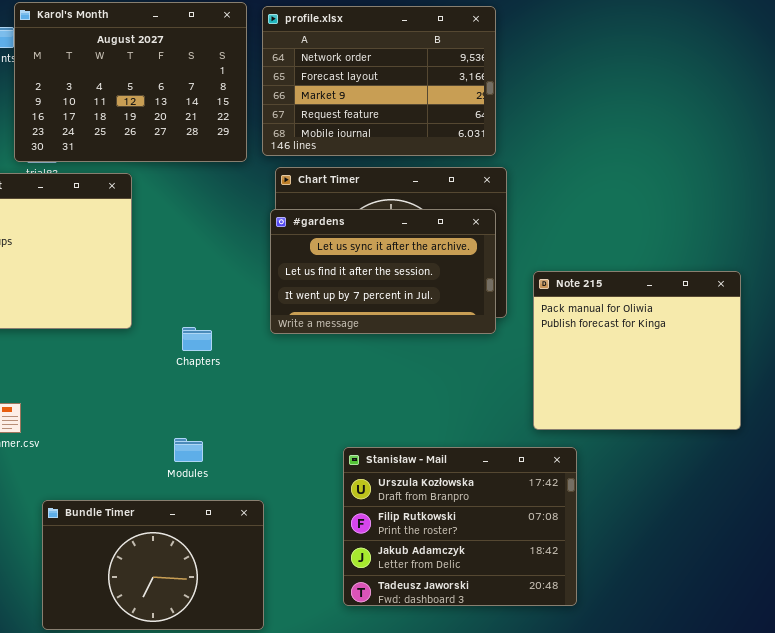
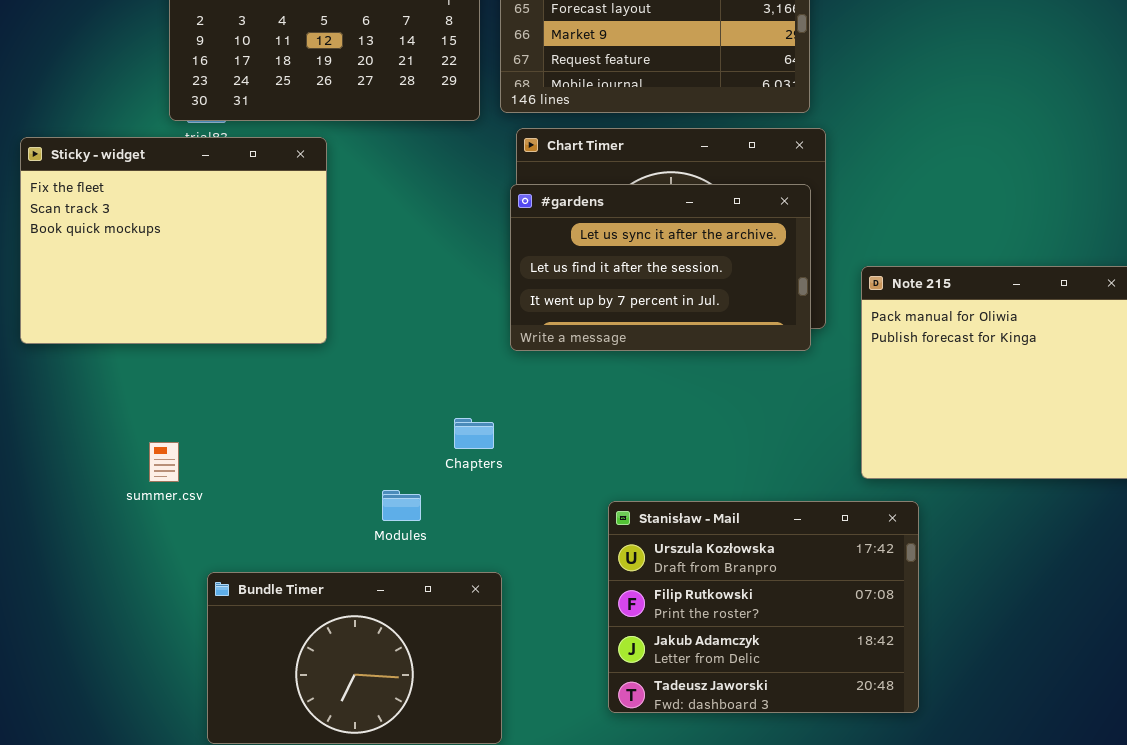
Chapters: [182,327,212,351] -> [454,418,494,449], moved

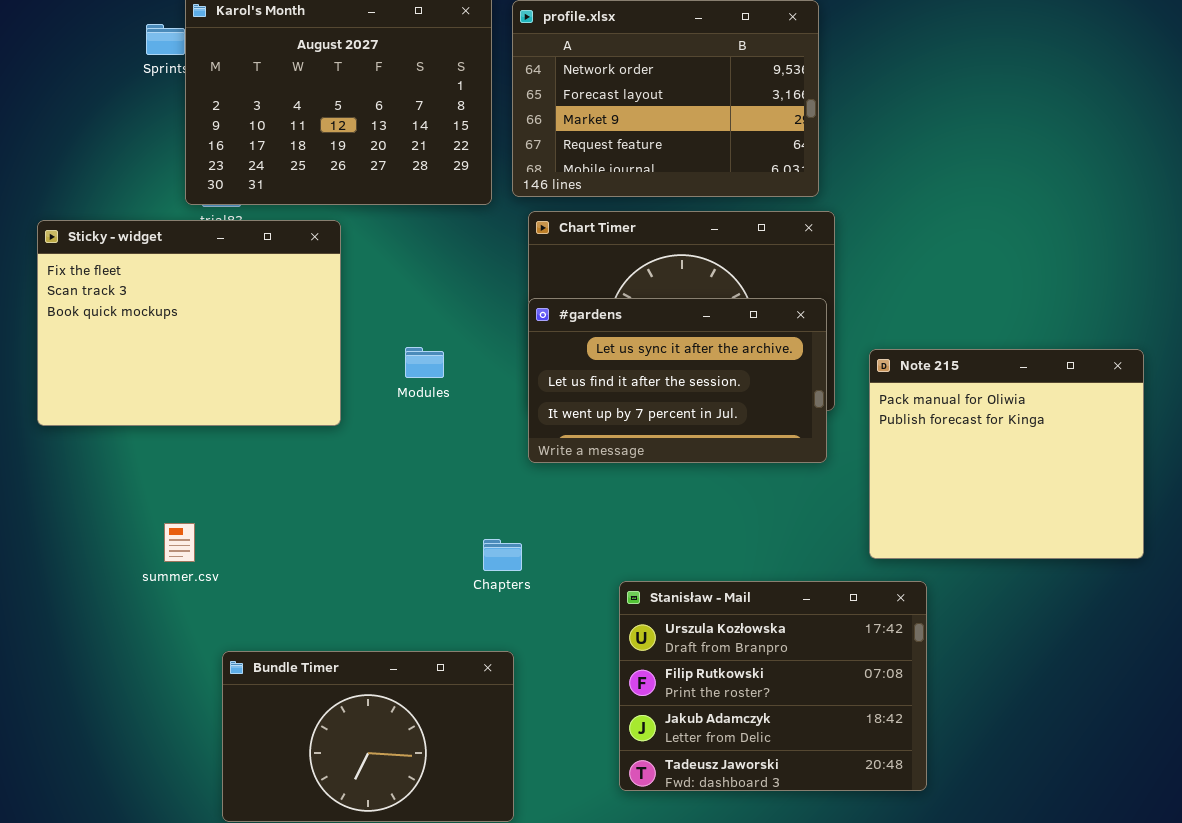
#gardens: [510,184,811,351] -> [528,298,827,463], moved
Chapters: [454,418,494,449] -> [483,539,522,571], moved
Modules: [382,490,421,521] -> [405,347,444,378], moved

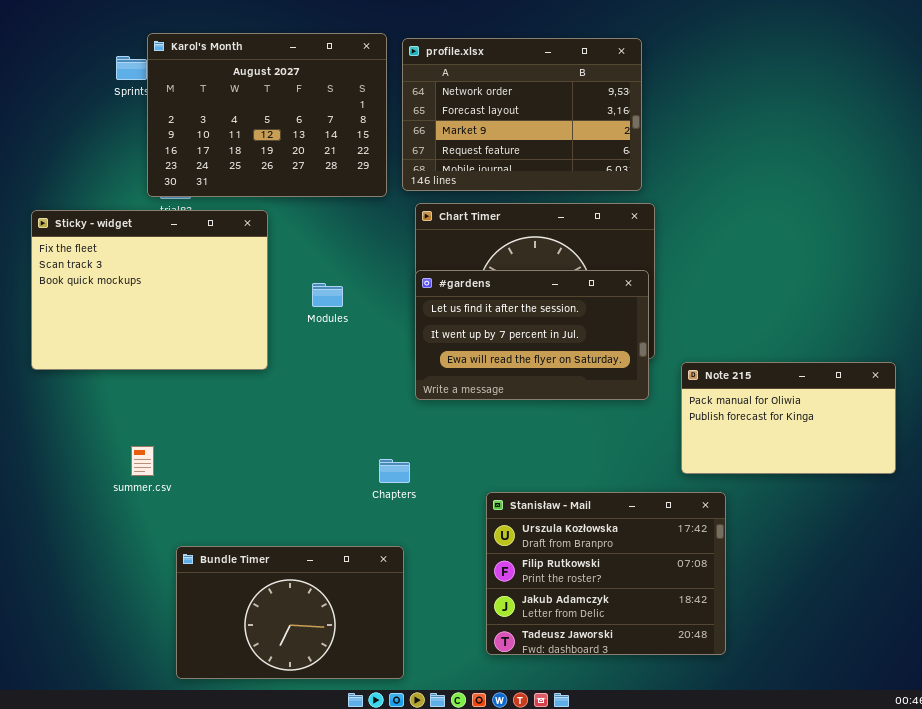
#gardens: [528,298,827,463] -> [415,270,649,400], scrolled down 1 row
Modules: [405,347,444,378] -> [312,283,343,307], moved
Note 215: [869,349,1144,559] -> [681,362,896,474], resized

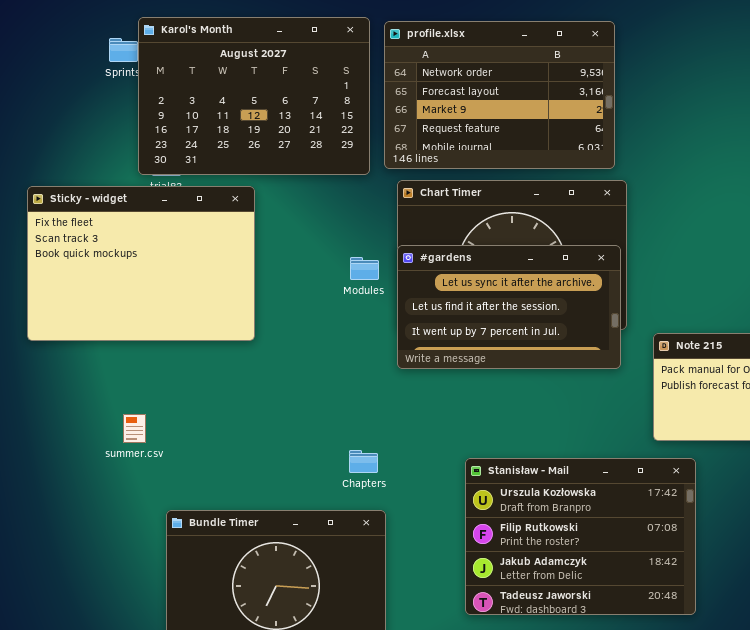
#gardens: [415,270,649,400] -> [397,245,621,369], scrolled up 1 row
Modules: [312,283,343,307] -> [350,257,379,280], moved
Chapters: [379,459,410,483] -> [349,450,378,473], moved

